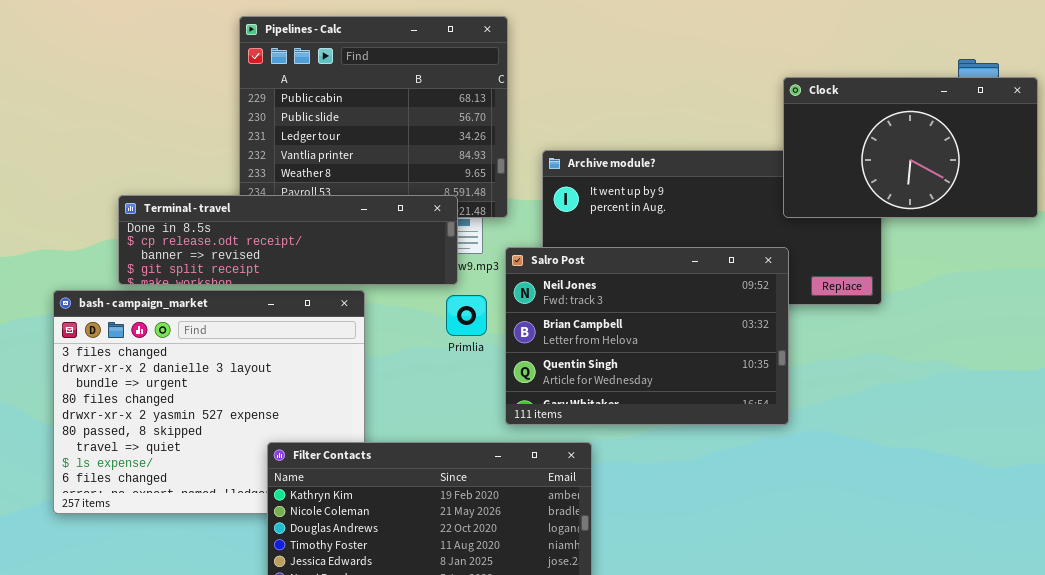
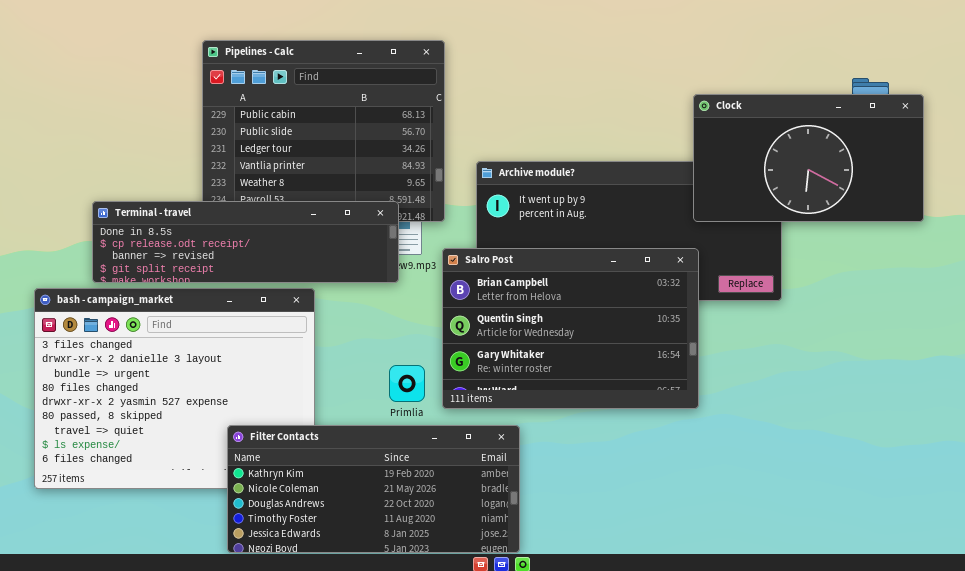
Salro Post: [505,247,789,425] -> [442,248,699,409], scrolled down 1 row
Primlia: [446,295,487,336] -> [389,365,425,402], moved

